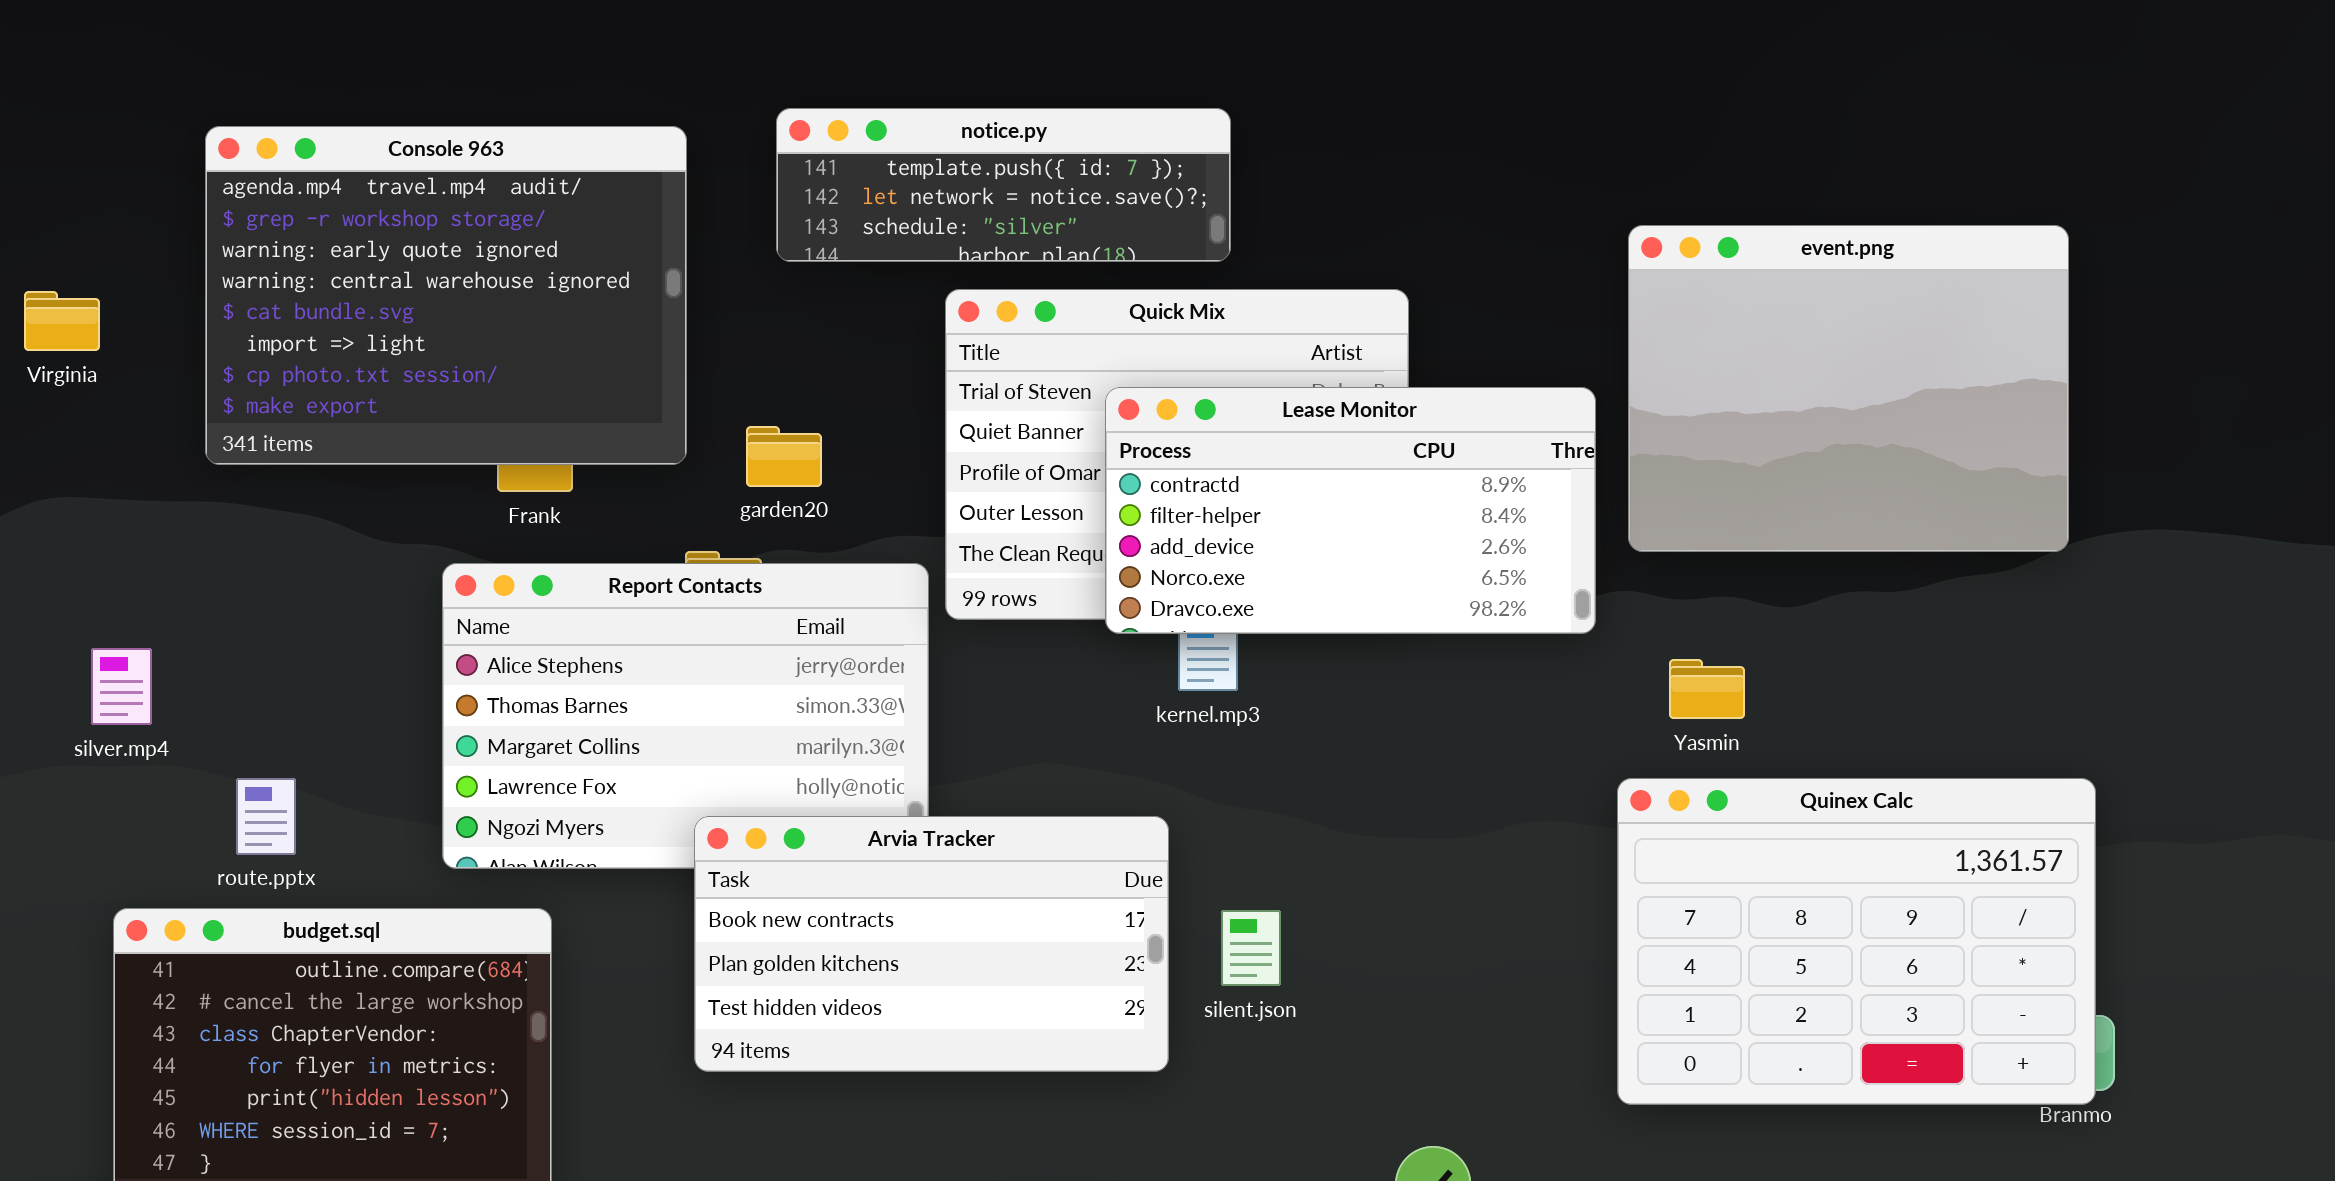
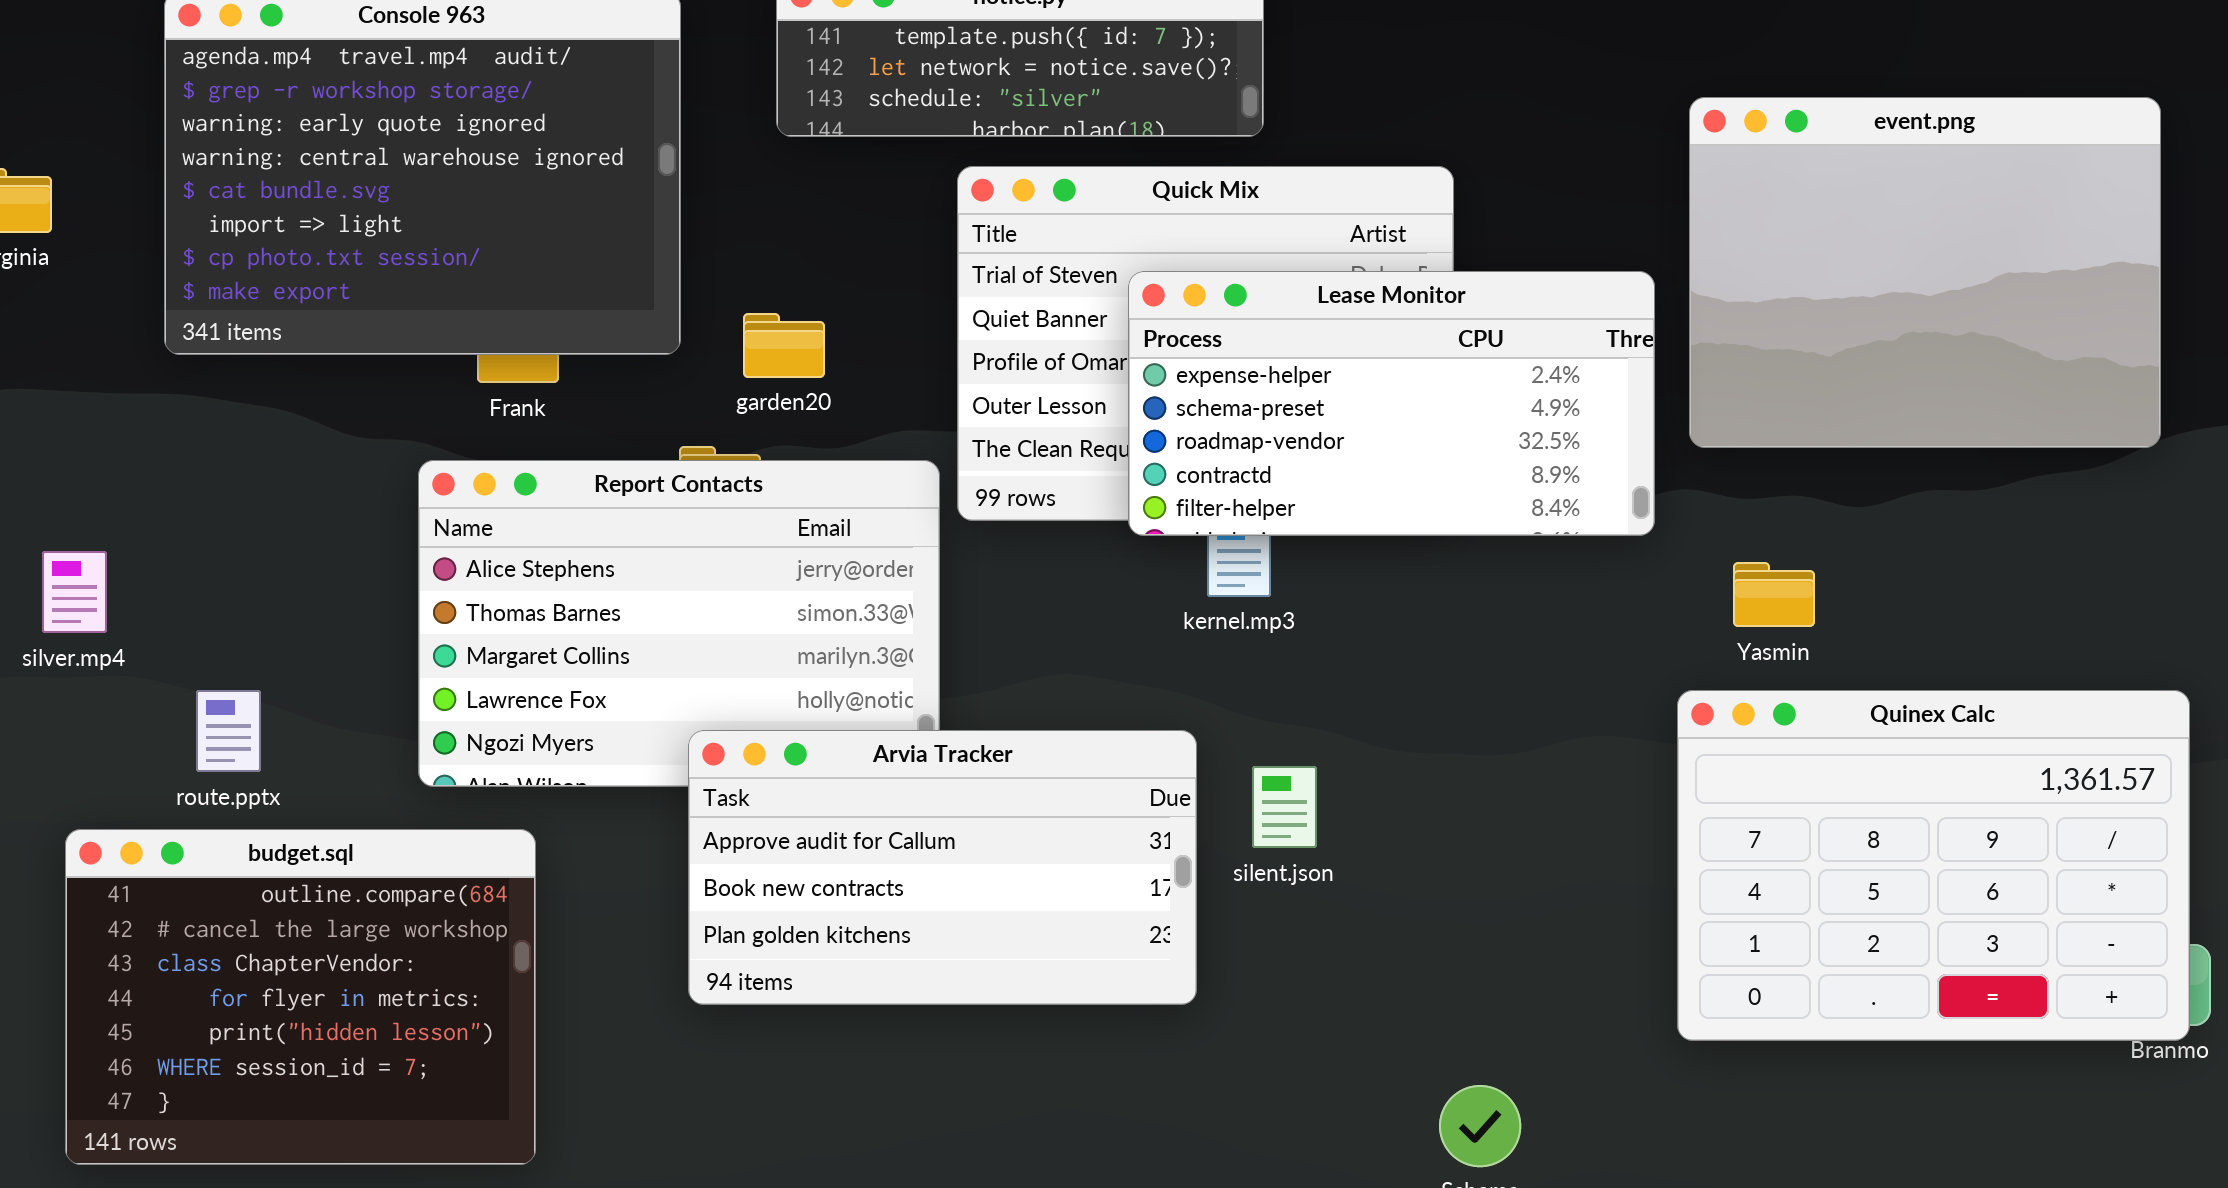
Lease Monitor: [1105,387,1596,634] -> [1128,271,1655,536], scrolled up 3 rows
Arvia Tracker: [694,816,1169,1072] -> [688,730,1197,1005], scrolled up 1 row
silent.json: [1221,910,1281,986] -> [1252,766,1317,848], moved

